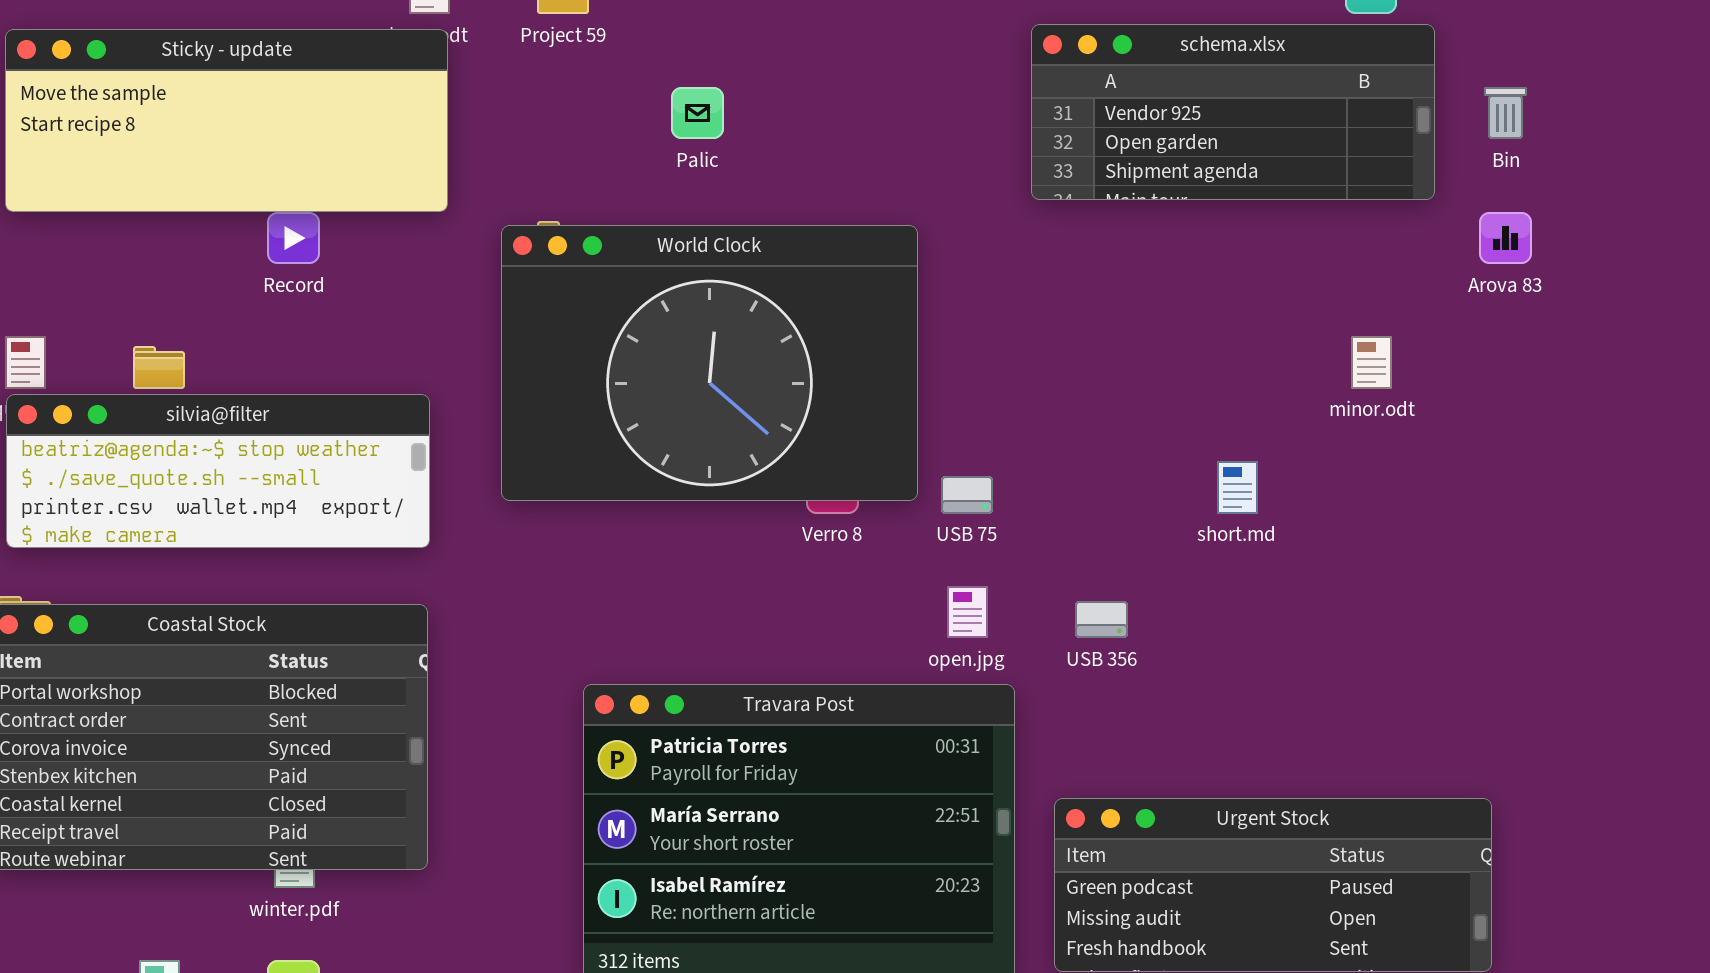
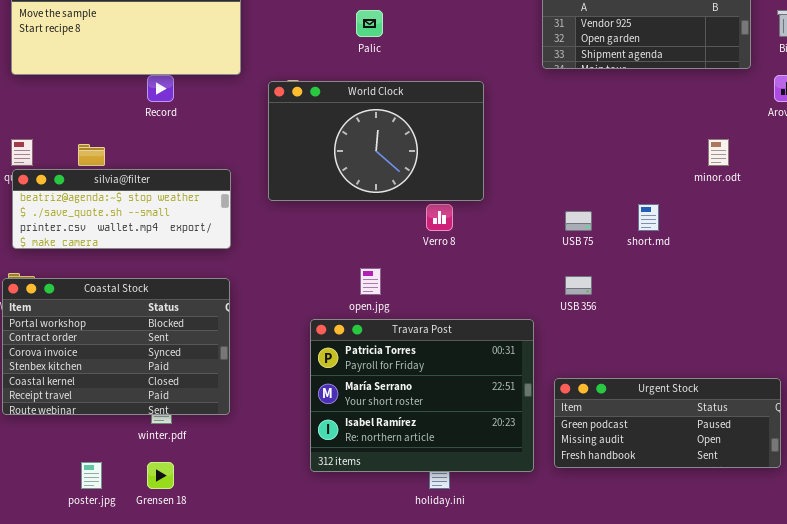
World Clock: [501,225,918,501] -> [268,81,484,201], resized
USB 75: [941,476,993,514] -> [565,211,592,231], moved
open.jpg: [947,586,988,638] -> [360,268,381,295], moved

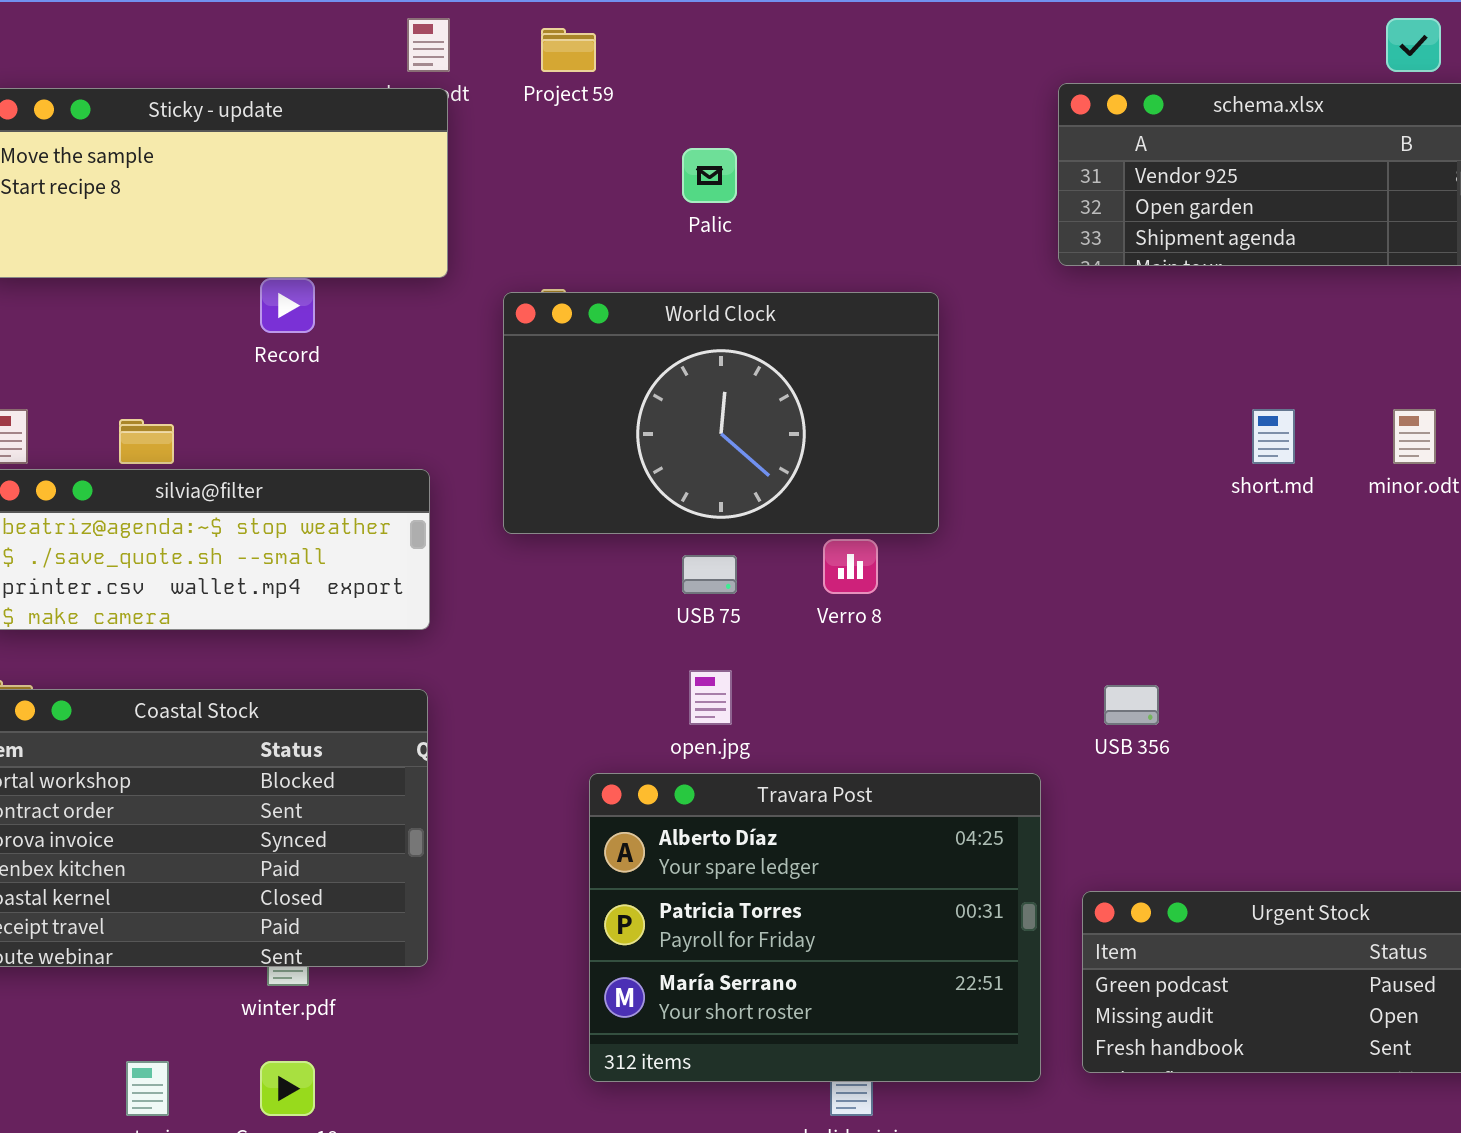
short.md: [638,204,659,231] -> [1252,409,1295,464], moved
USB 75: [565,211,592,231] -> [682,555,737,594], moved
Travara Post: [310,319,534,472] -> [589,773,1041,1082], scrolled up 1 row

